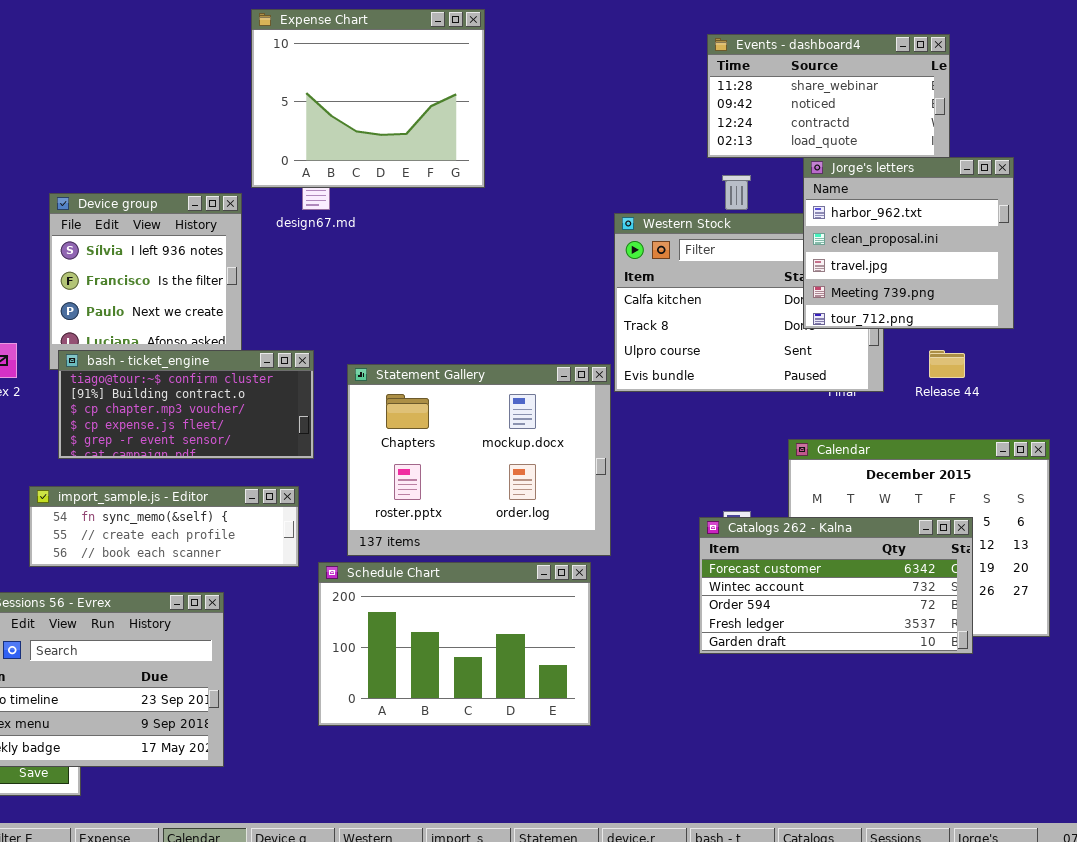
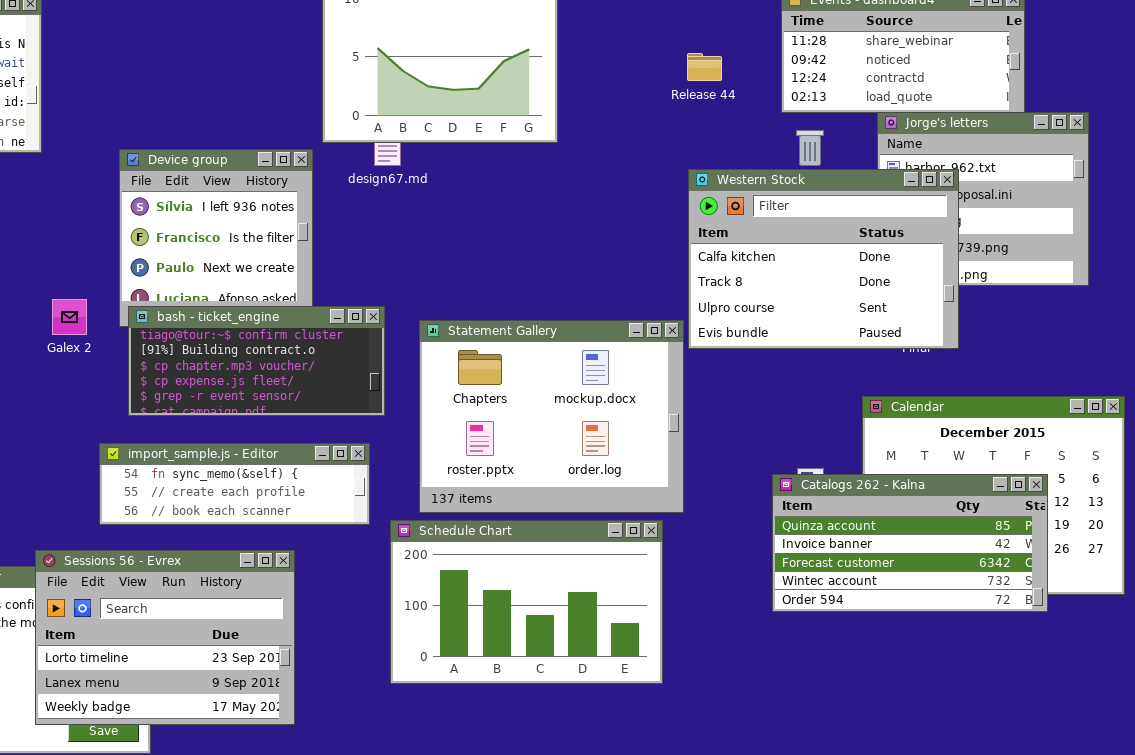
Western Stock: [614,213,884,392] -> [688,169,959,349], raised
Release 44: [929,350,965,378] -> [687,53,722,81], moved
Catalogs 262 - Kalna: [699,517,973,654] -> [772,474,1048,612], scrolled up 2 rows

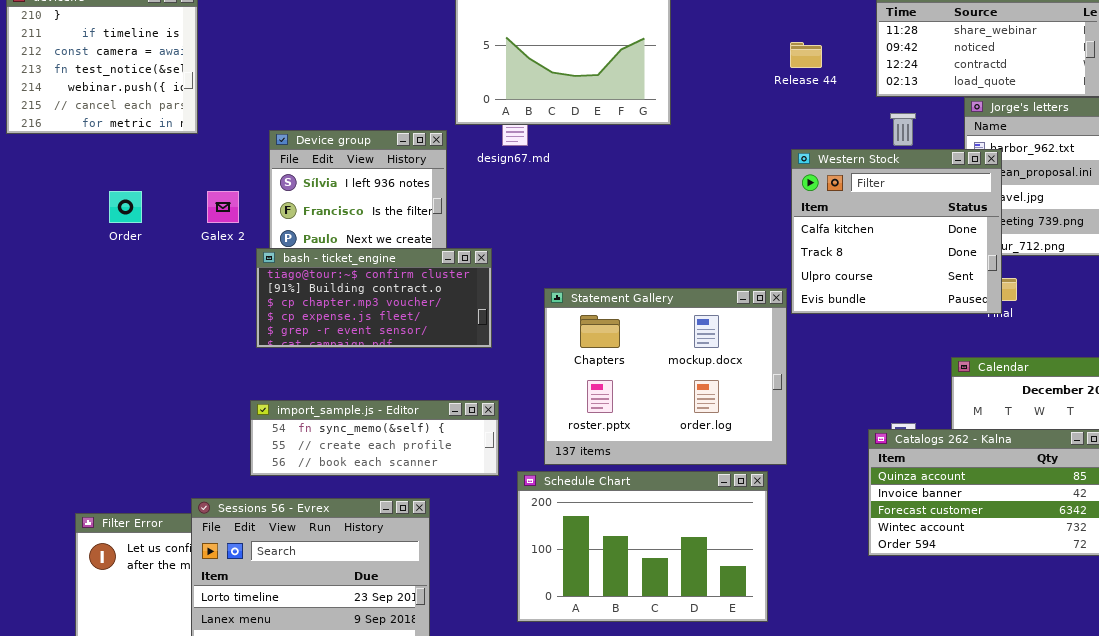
Western Stock: [688,169,959,349] -> [791,149,1002,314], resized
Galex 2: [52,299,87,335] -> [207,191,239,223], moved
bash - ticket_engine: [128,306,385,416] -> [256,248,492,348], moved

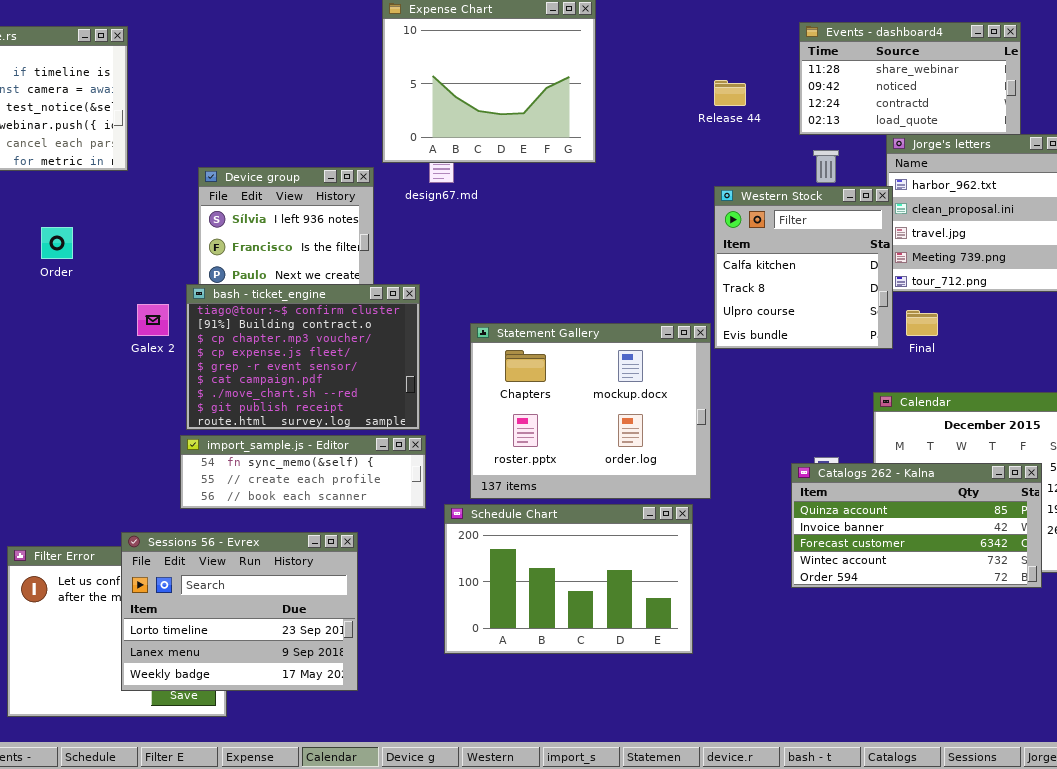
Western Stock: [791,149,1002,314] -> [714,186,893,349], resized
Galex 2: [207,191,239,223] -> [137,304,169,336], moved
bash - ticket_engine: [256,248,492,348] -> [186,284,420,430], resized

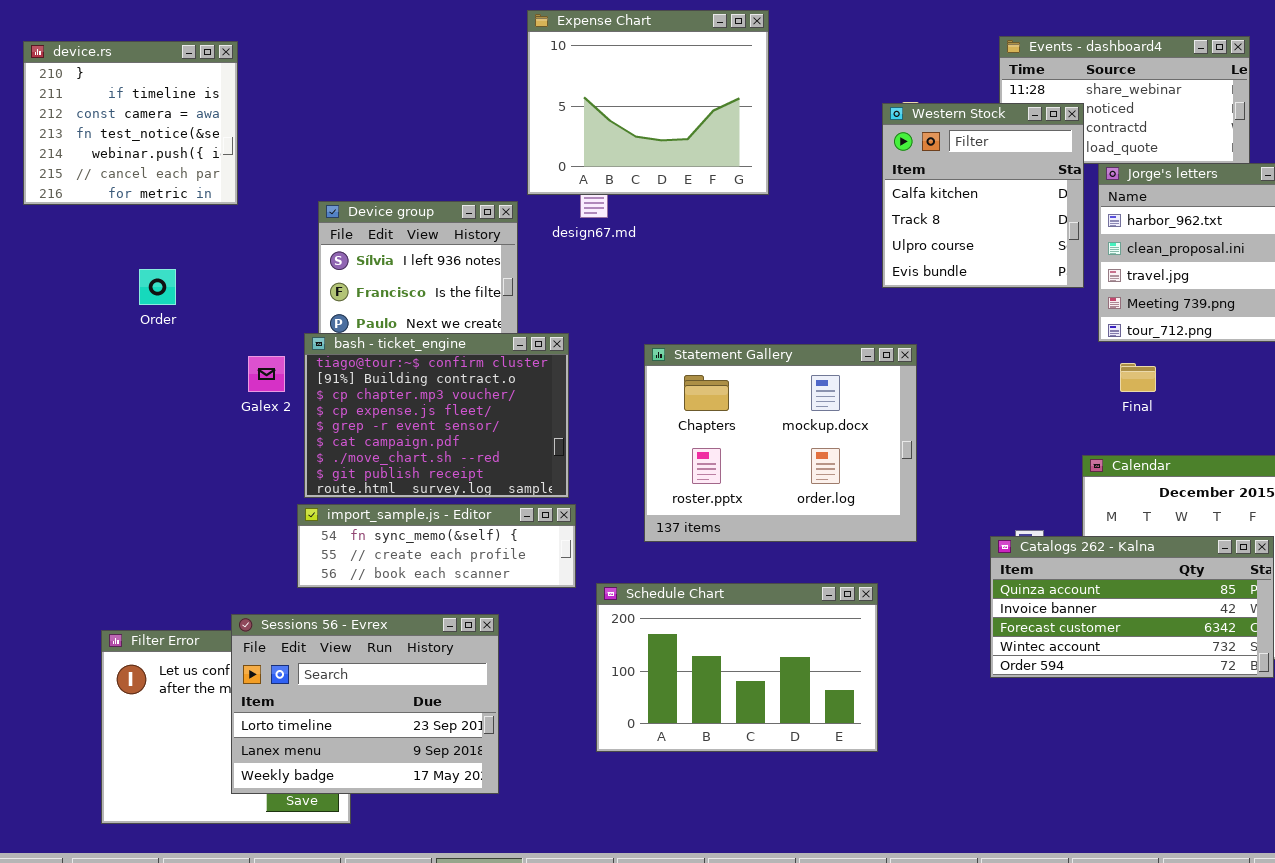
Western Stock: [714,186,893,349] -> [882,103,1084,288], moved
Statement Gallery: [470,323,711,499] -> [644,344,917,542], moved

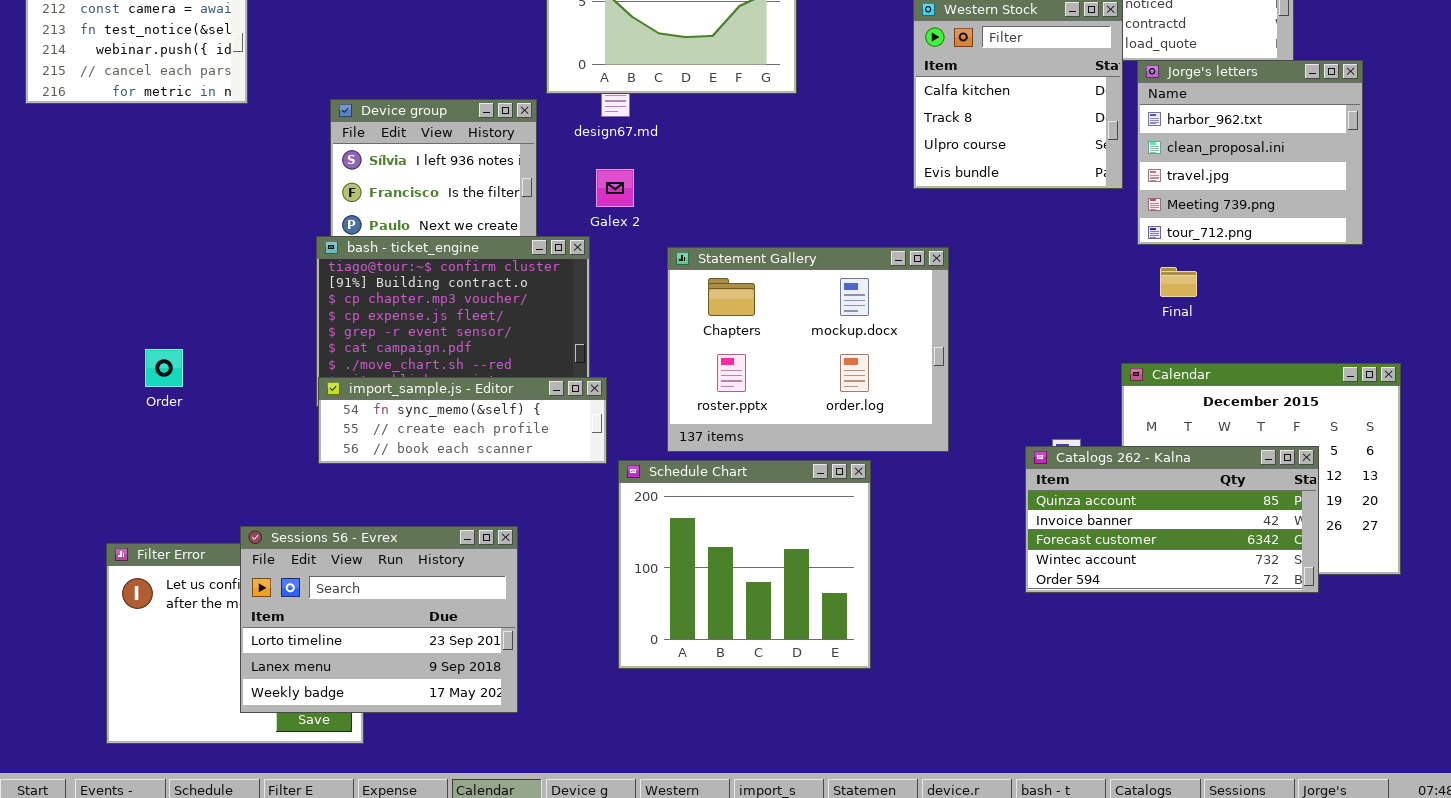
Order: [139,269,176,305] -> [145,349,183,387], moved
Galex 2: [248,356,285,392] -> [596,169,634,207], moved
import_sample.js - Editor: [297,504,576,588] -> [318,377,607,464], moved
Schedule Chart: [596,583,878,752] -> [618,460,871,669], resized

